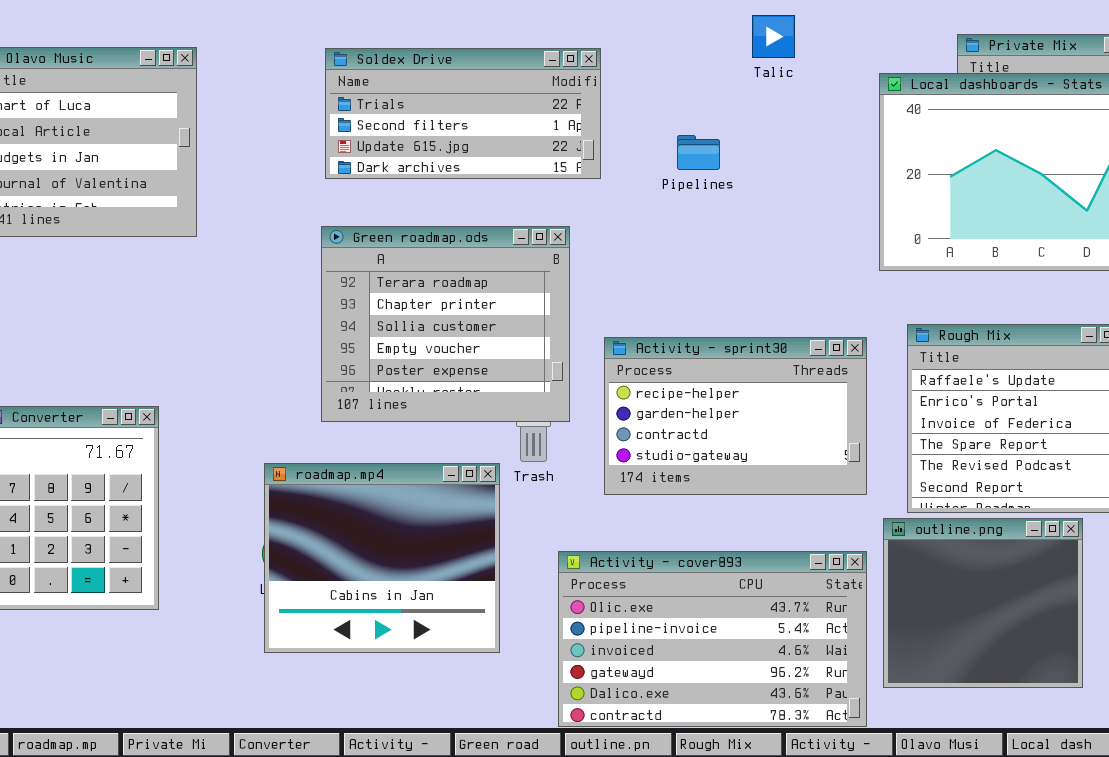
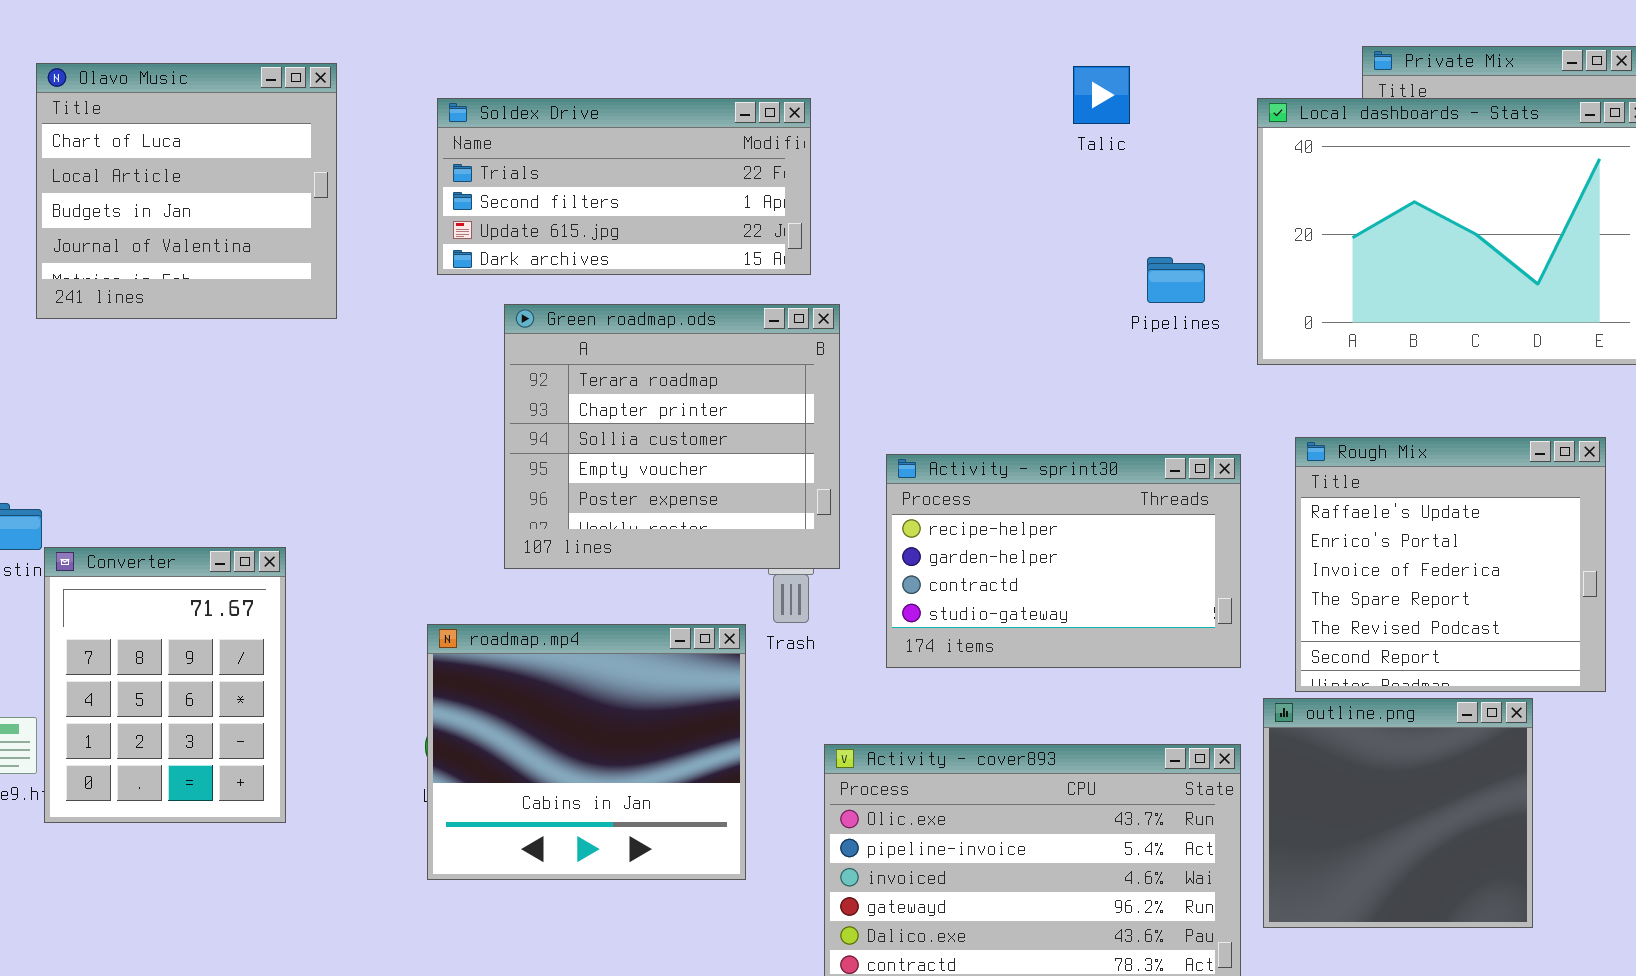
Talic: [752,15,795,58] -> [1073,66,1130,124], moved
Soldex Drive: [325,48,601,179] -> [437,98,811,275], moved
Pipelines: [677,135,720,170] -> [1147,257,1205,303], moved

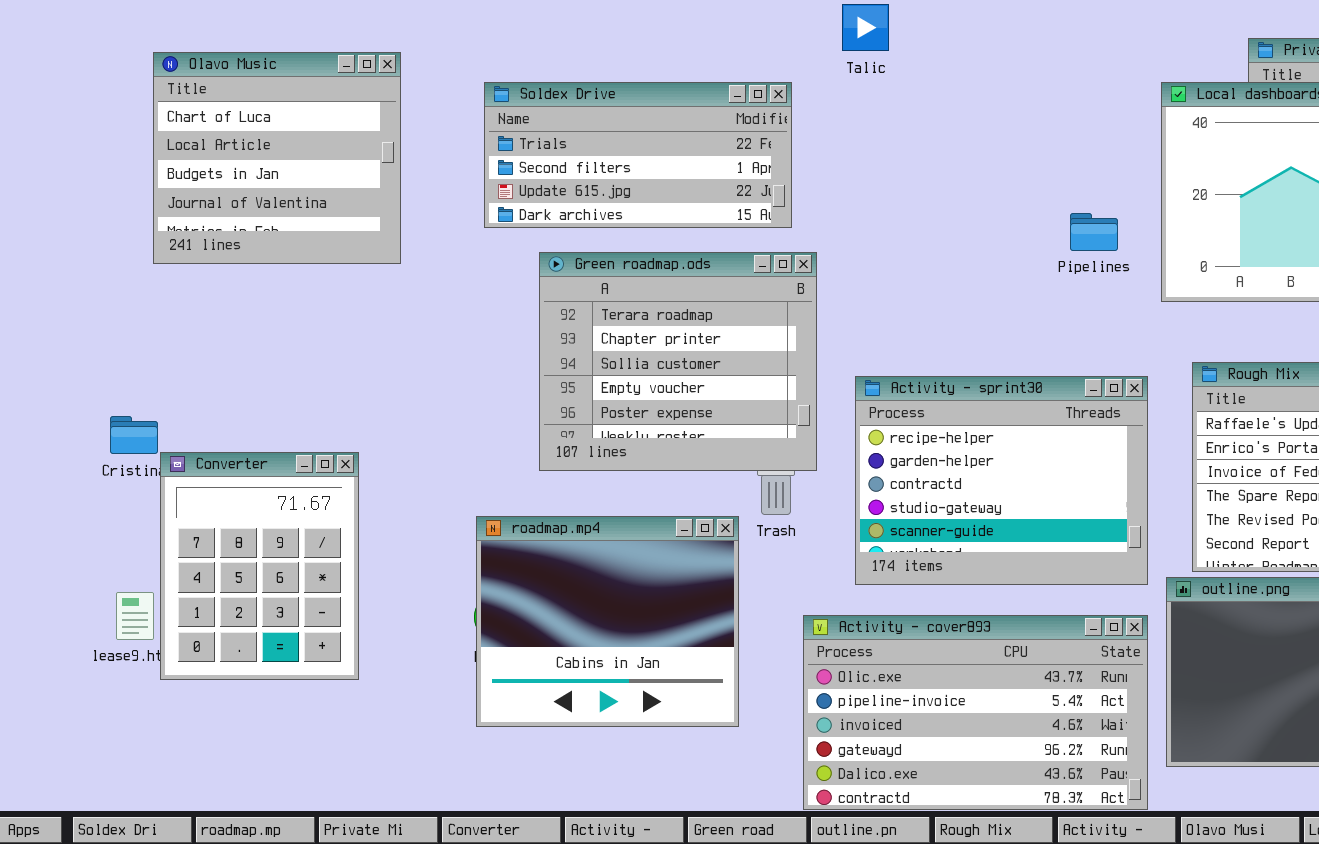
Talic: [1073,66,1130,124] -> [842,4,889,51], moved
Activity - sprint30: [886,454,1241,668] -> [855,376,1148,585], resized

